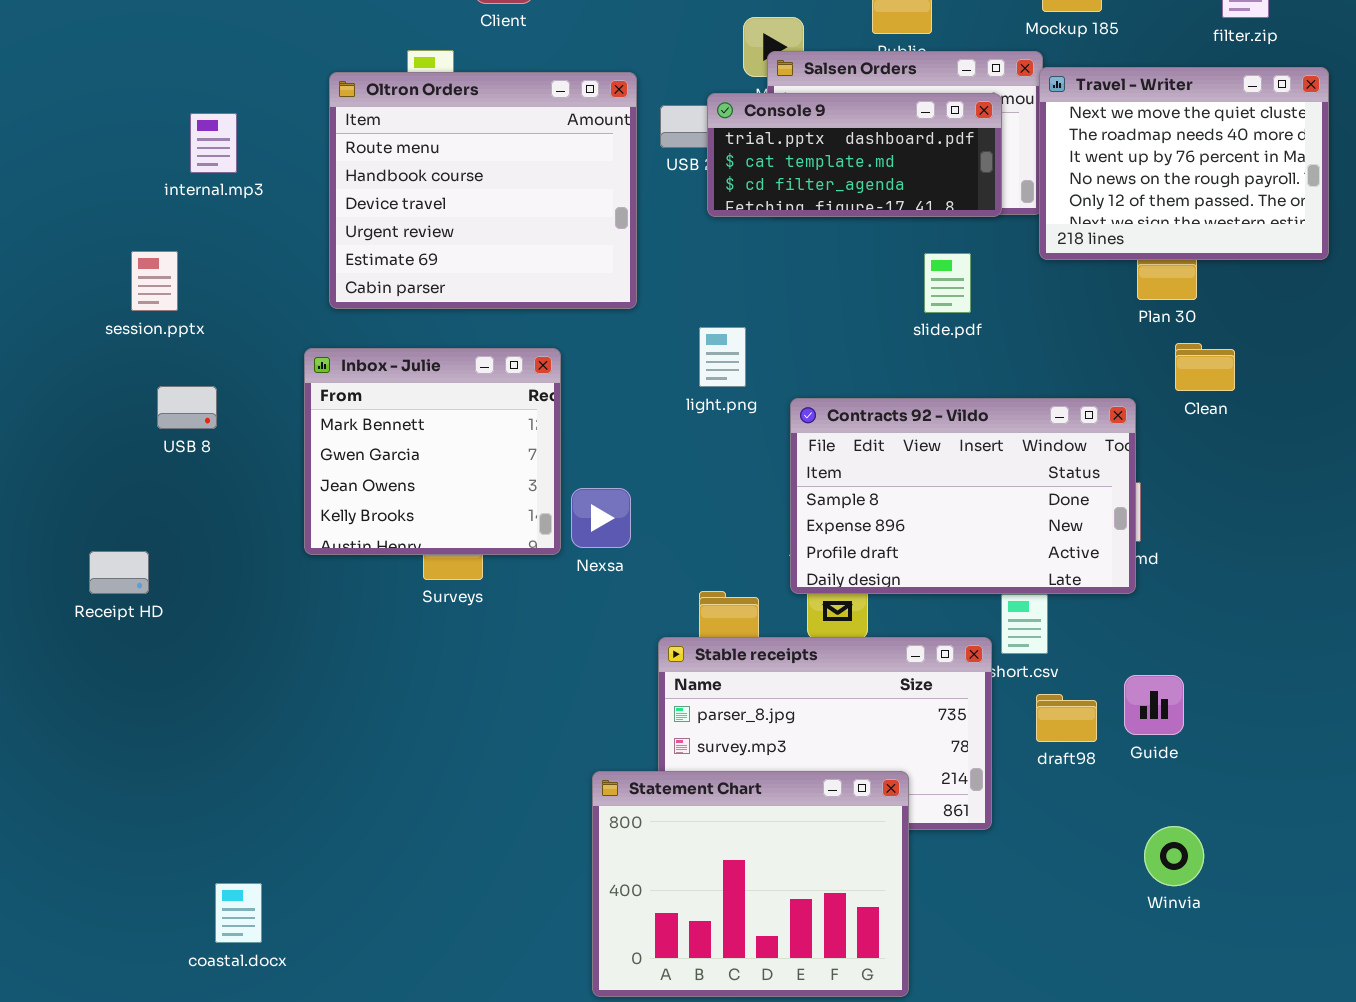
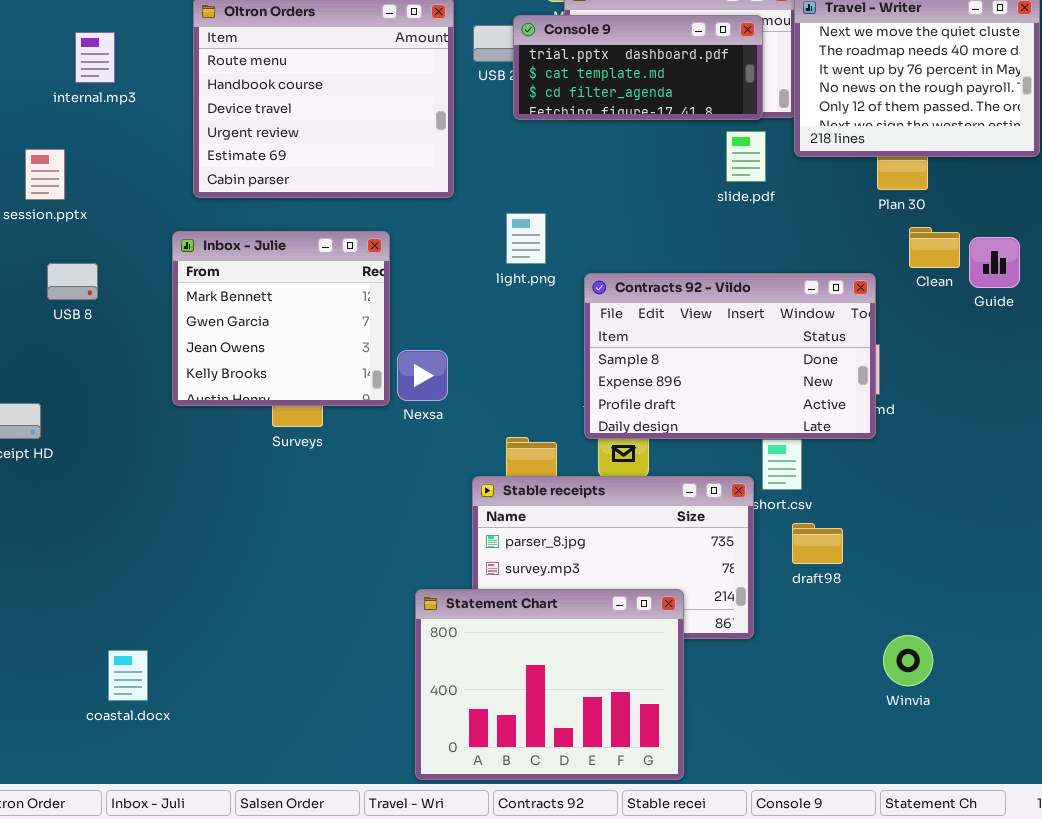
slide.pdf: [924,253,971,313] -> [726,131,766,182], moved
Guide: [1124,675,1184,735] -> [969,237,1020,288], moved
coastal.docx: [215,883,262,943] -> [108,650,148,701], moved

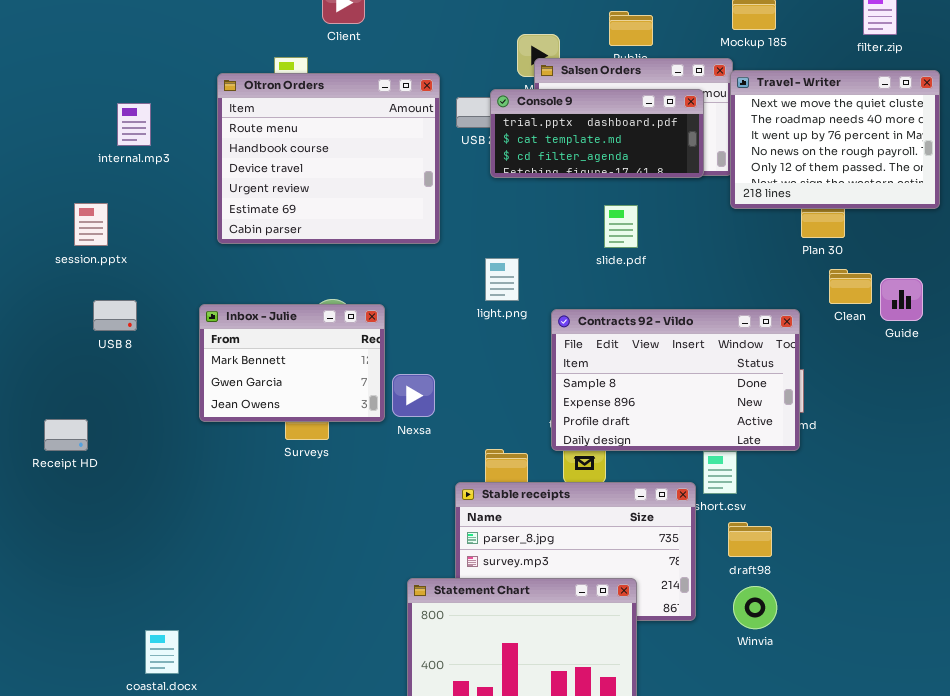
slide.pdf: [726,131,766,182] -> [604,205,638,248], moved
Inbox - Julie: [172,231,390,406] -> [199,304,385,422], resized
Winvia: [883,635,933,686] -> [733,586,777,629], moved

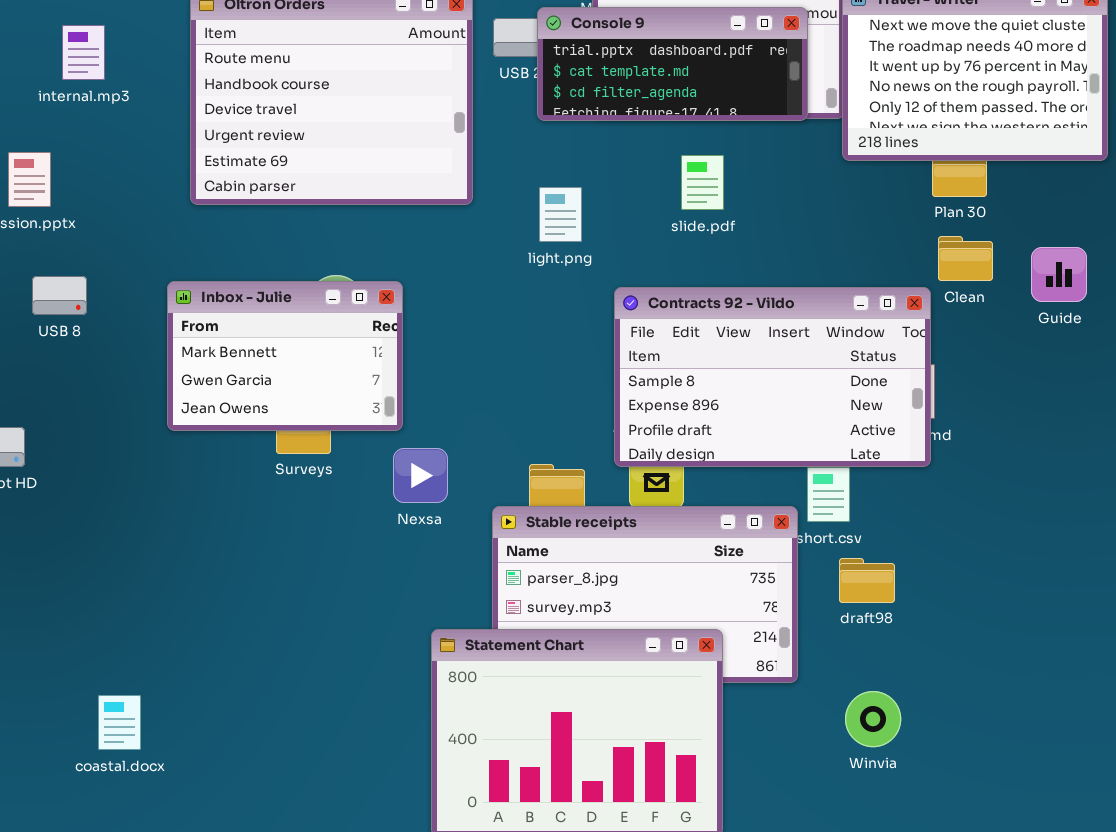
light.png: [485,258,519,301] -> [539,187,582,242], moved
Clean: [829,269,872,304] -> [938,236,993,281], moved
Nexsa: [392,374,435,417] -> [393,448,448,503], moved
Winvia: [733,586,777,629] -> [845,691,901,747], moved

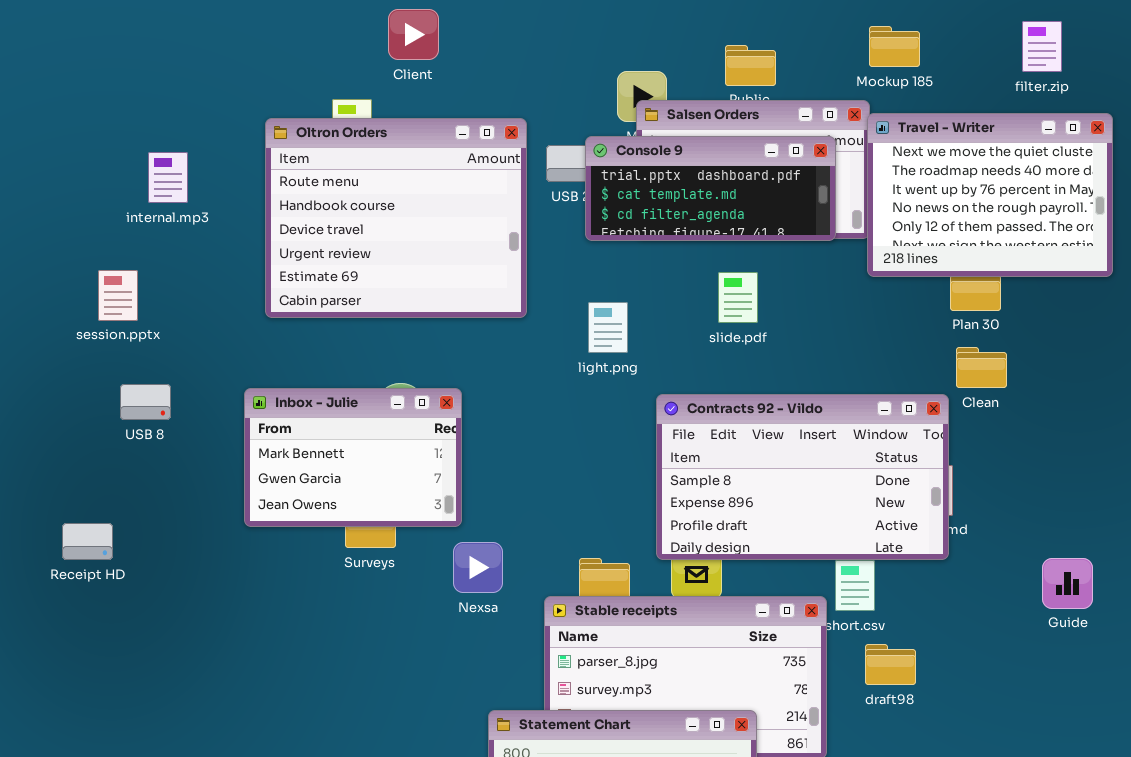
Guide: [1031,247,1087,302] -> [1042,558,1093,609], moved

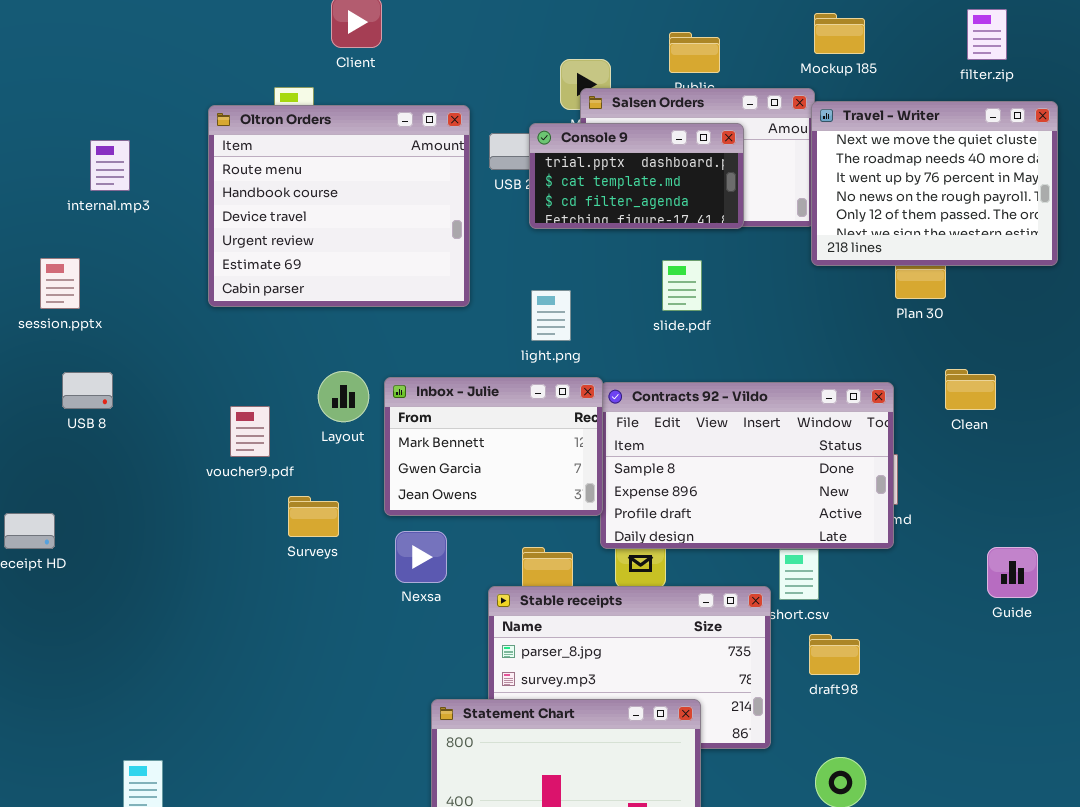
Console 9: [585,136,836,241] -> [529,123,744,229], resized
Clean: [956,347,1007,388] -> [945,369,996,410], moved
Inbox - Julie: [244,388,462,527] -> [384,377,603,516], moved

